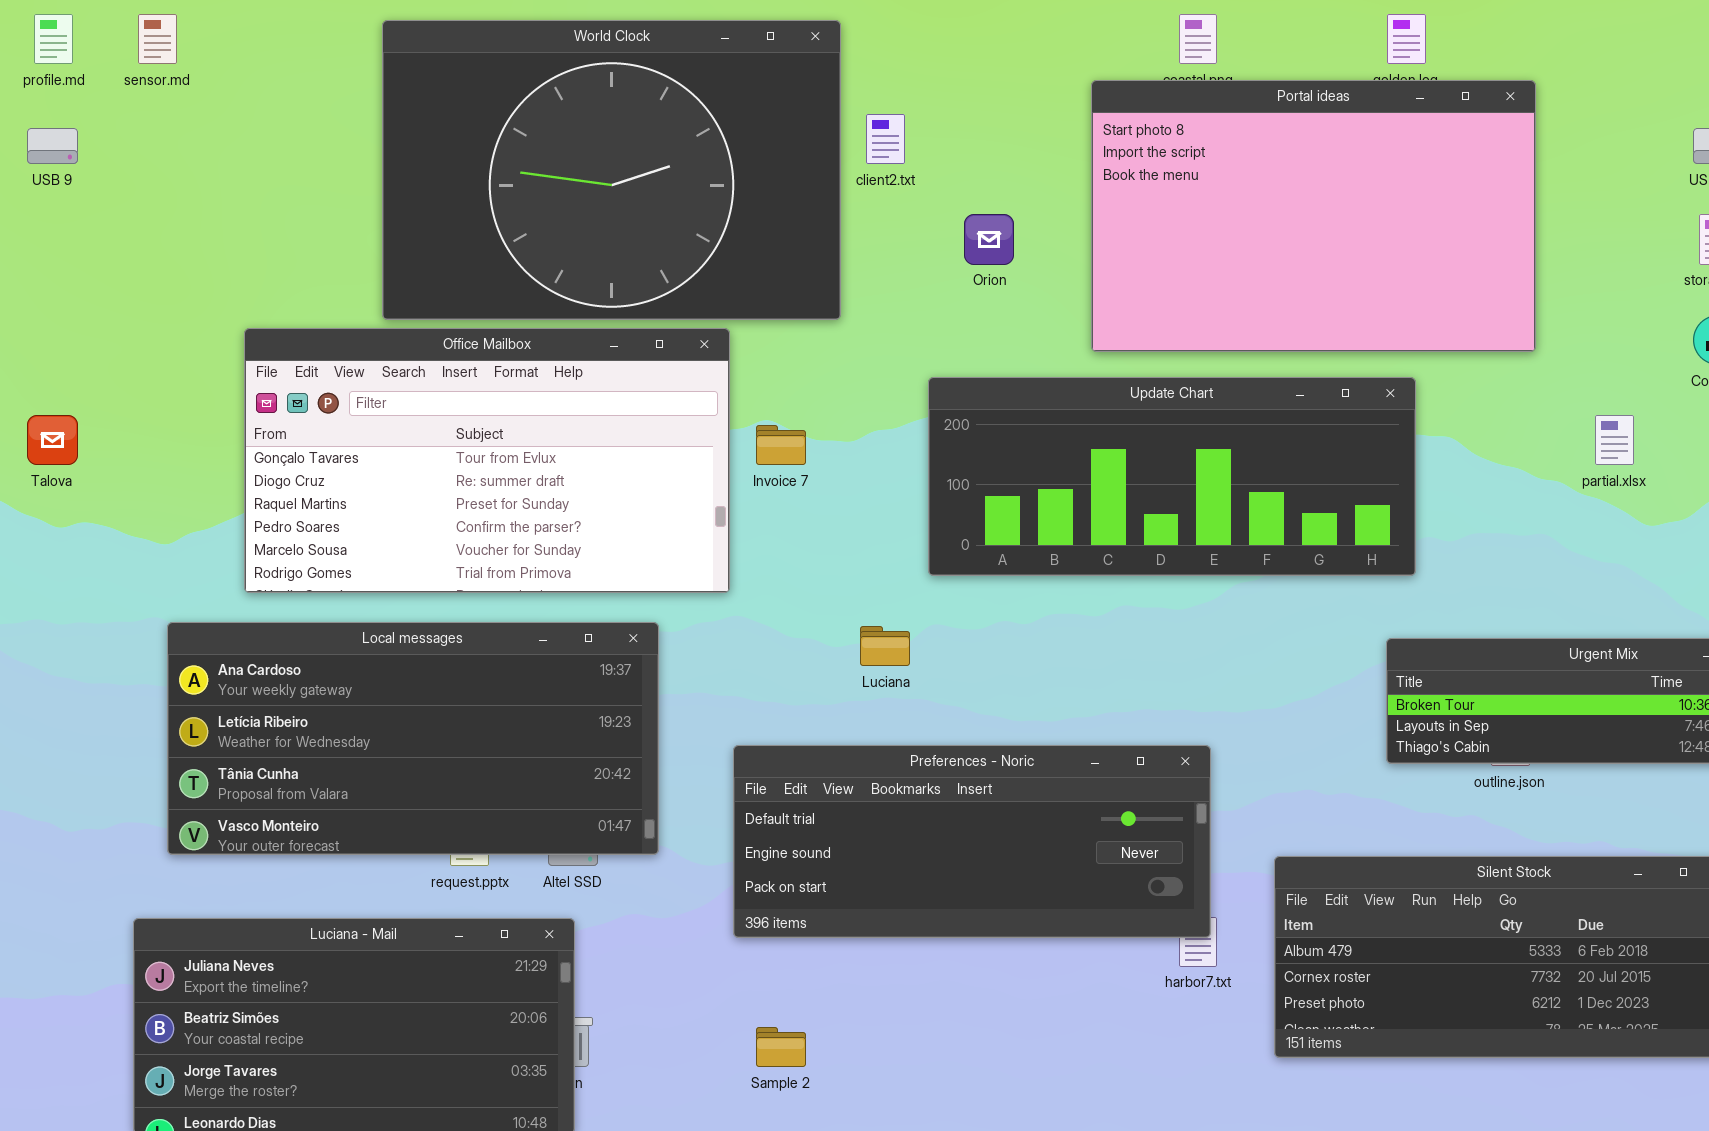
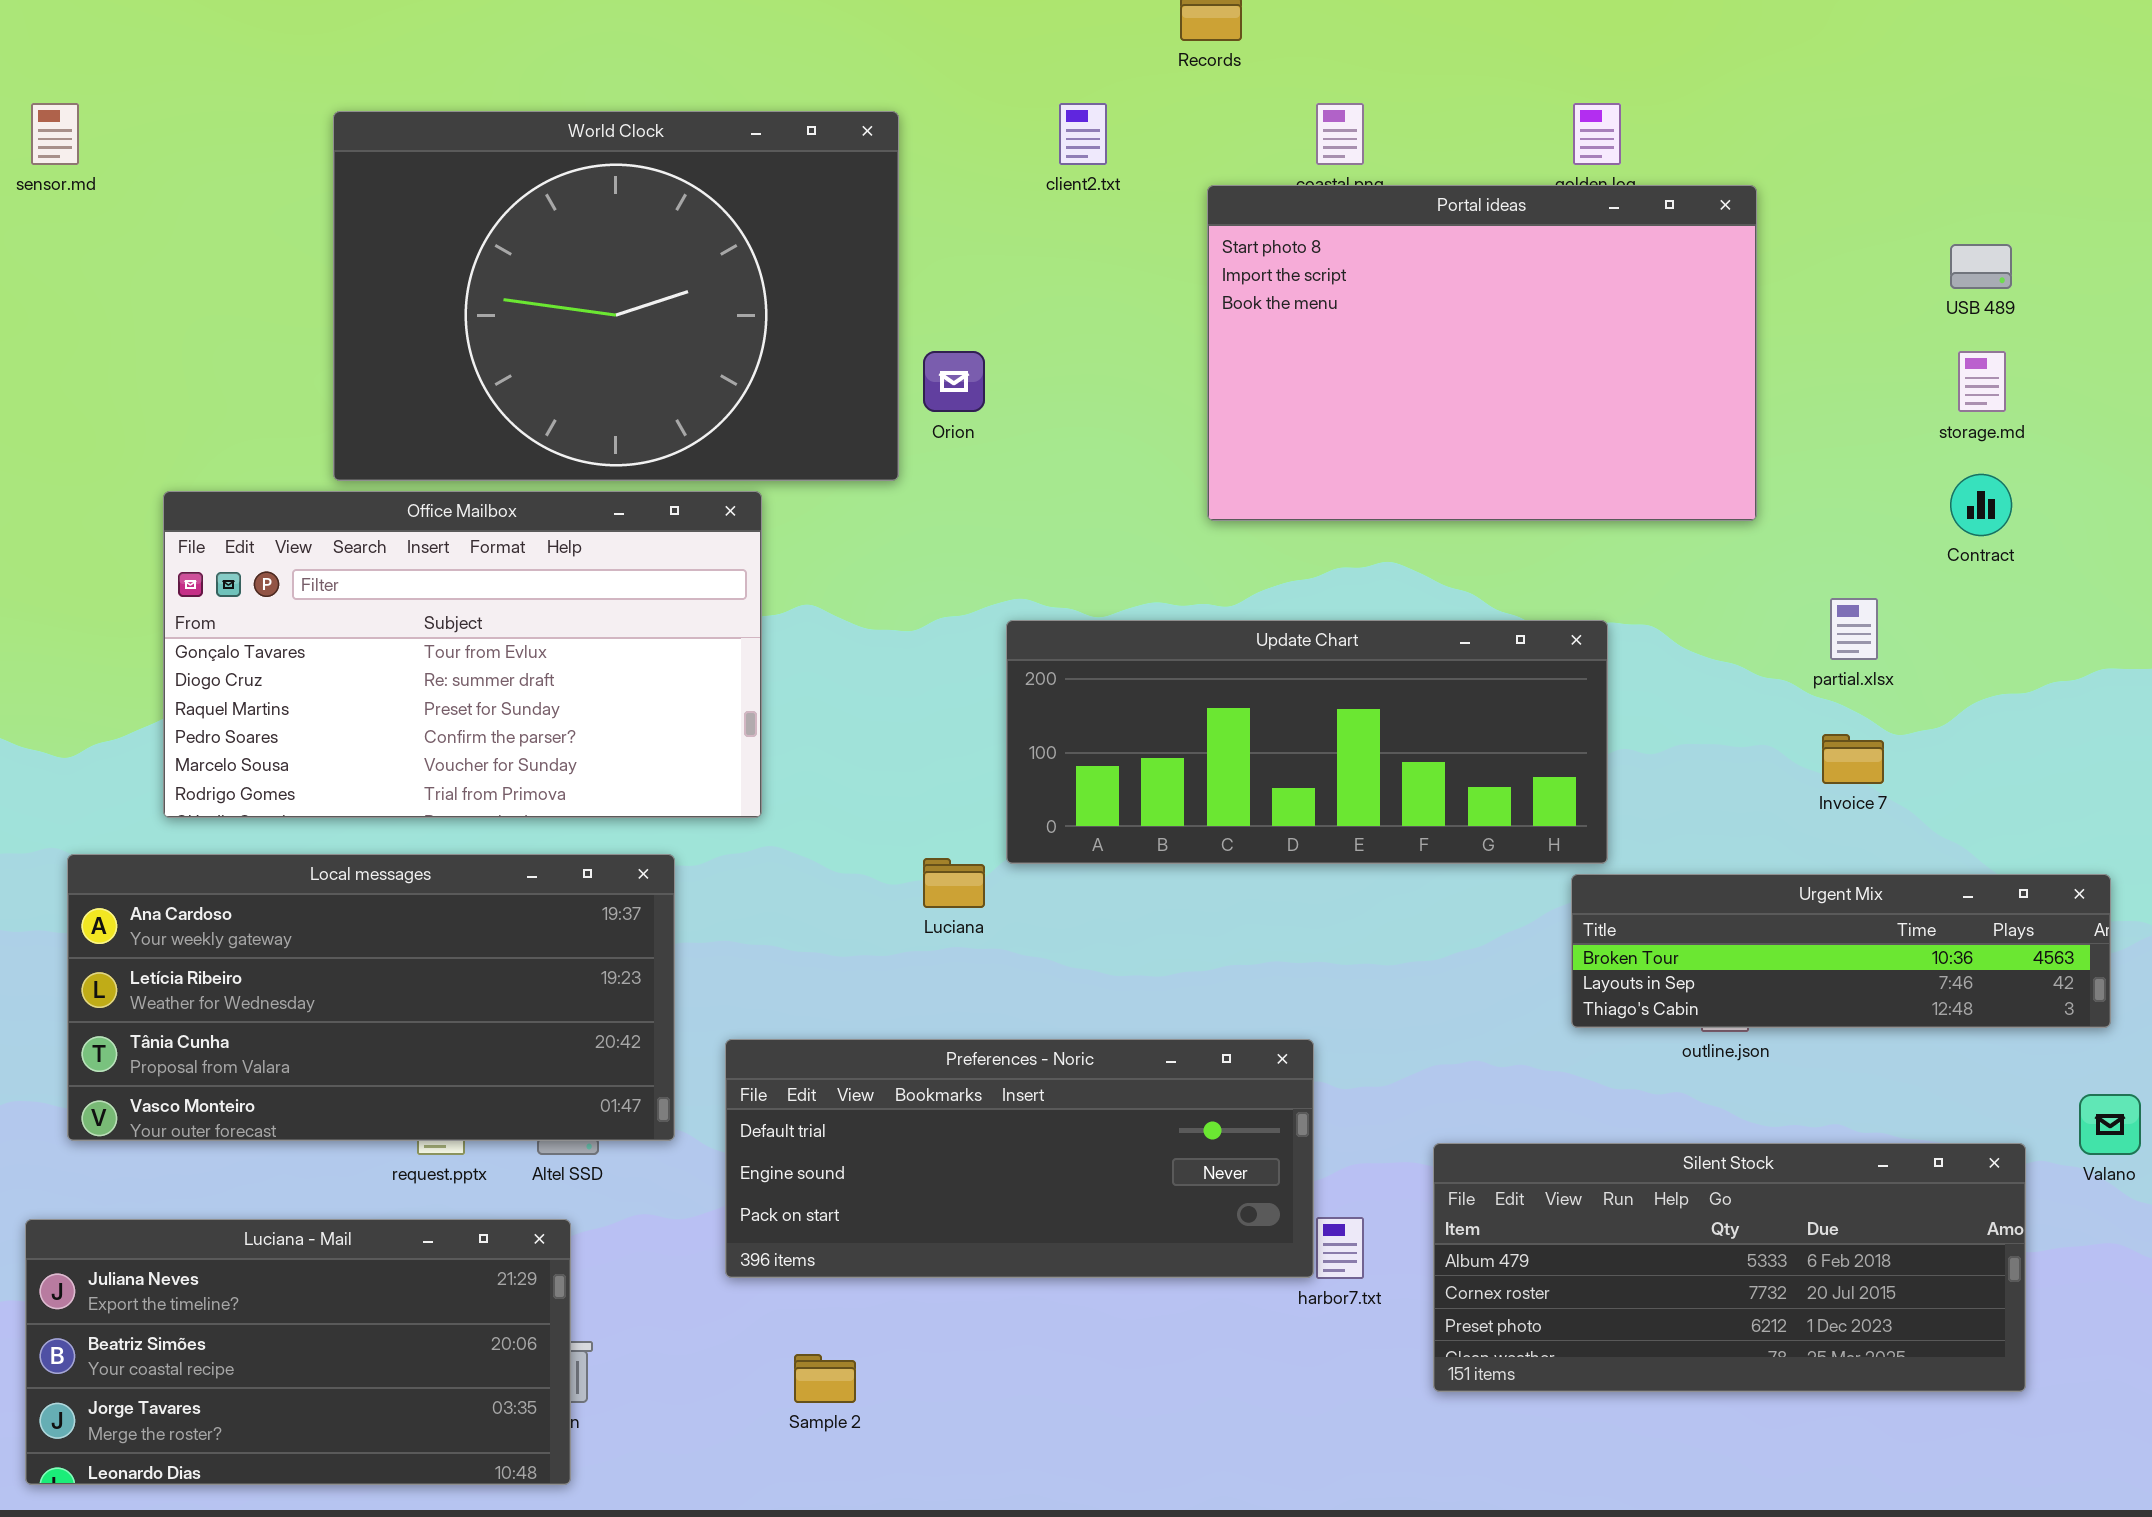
client2.txt: [866,114,905,164] -> [1059,103,1107,165], moved
Orion: [964,214,1014,265] -> [923,351,985,412], moved
Update Chart: [928,377,1416,576] -> [1006,620,1608,864], moved
Invoice 7: [756,425,806,465] -> [1822,734,1884,784], moved
Preferences - Noric: [733,745,1211,938] -> [725,1039,1314,1278], moved

